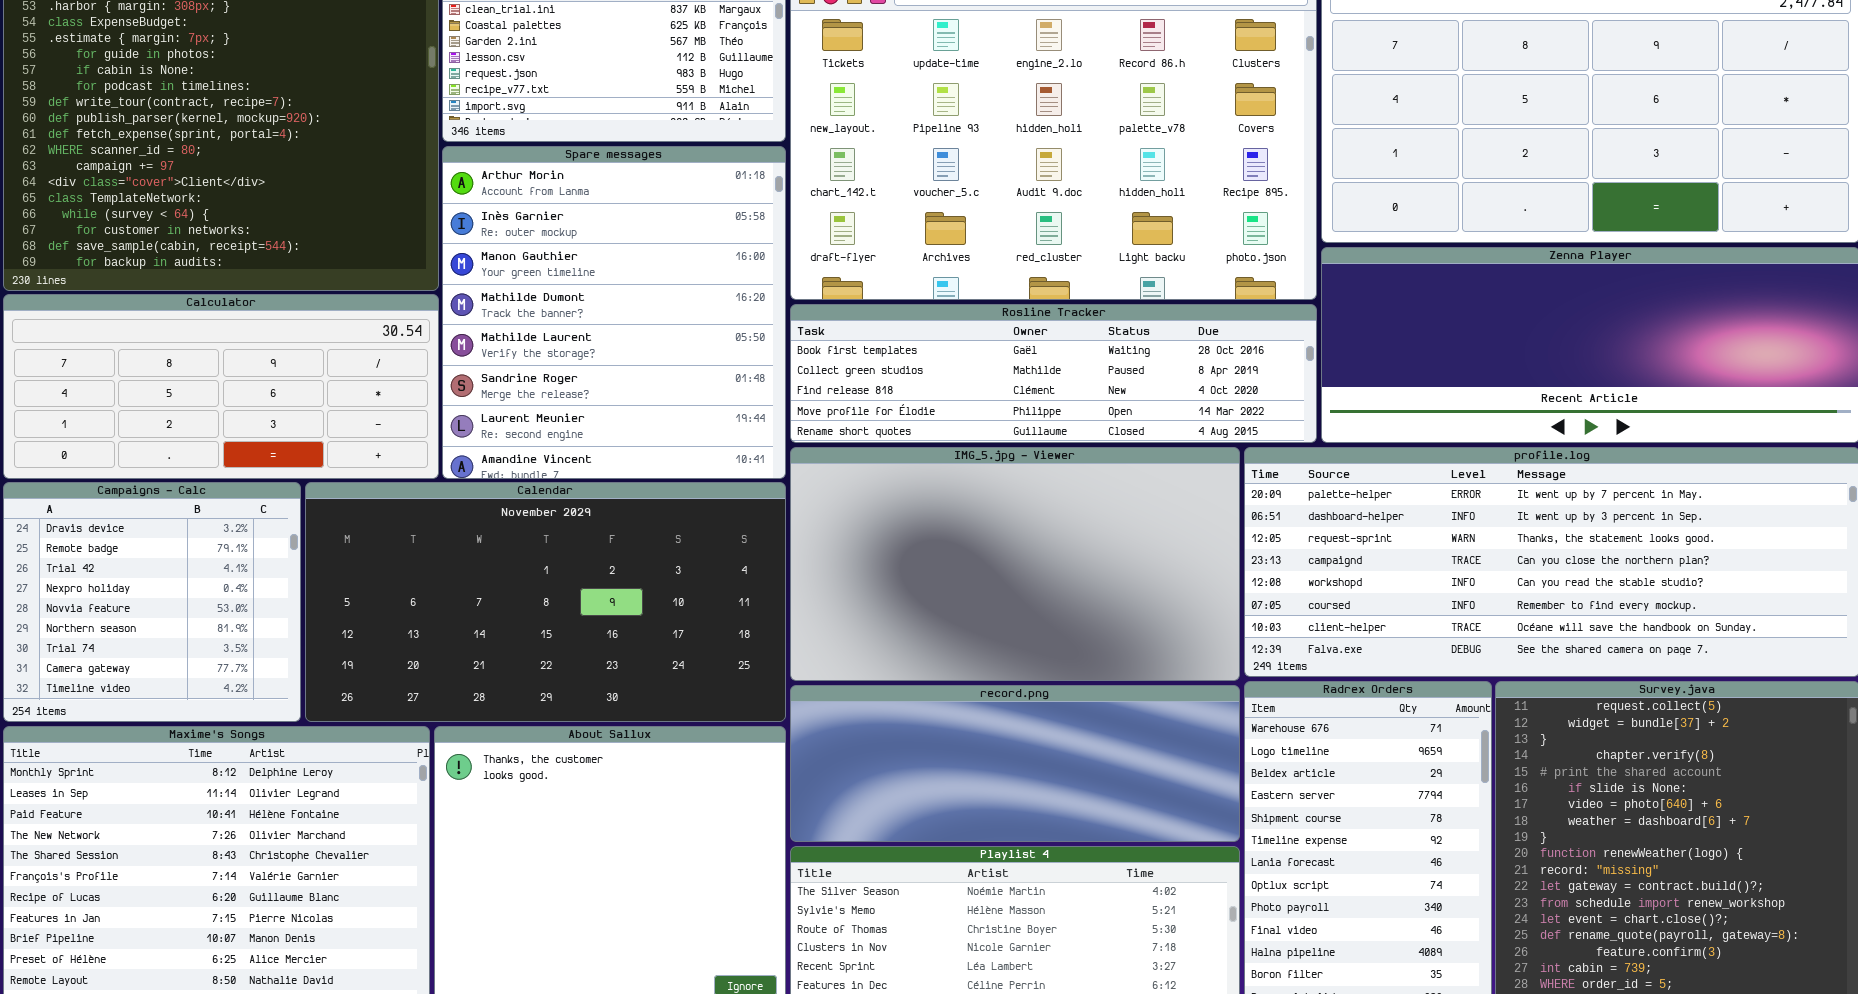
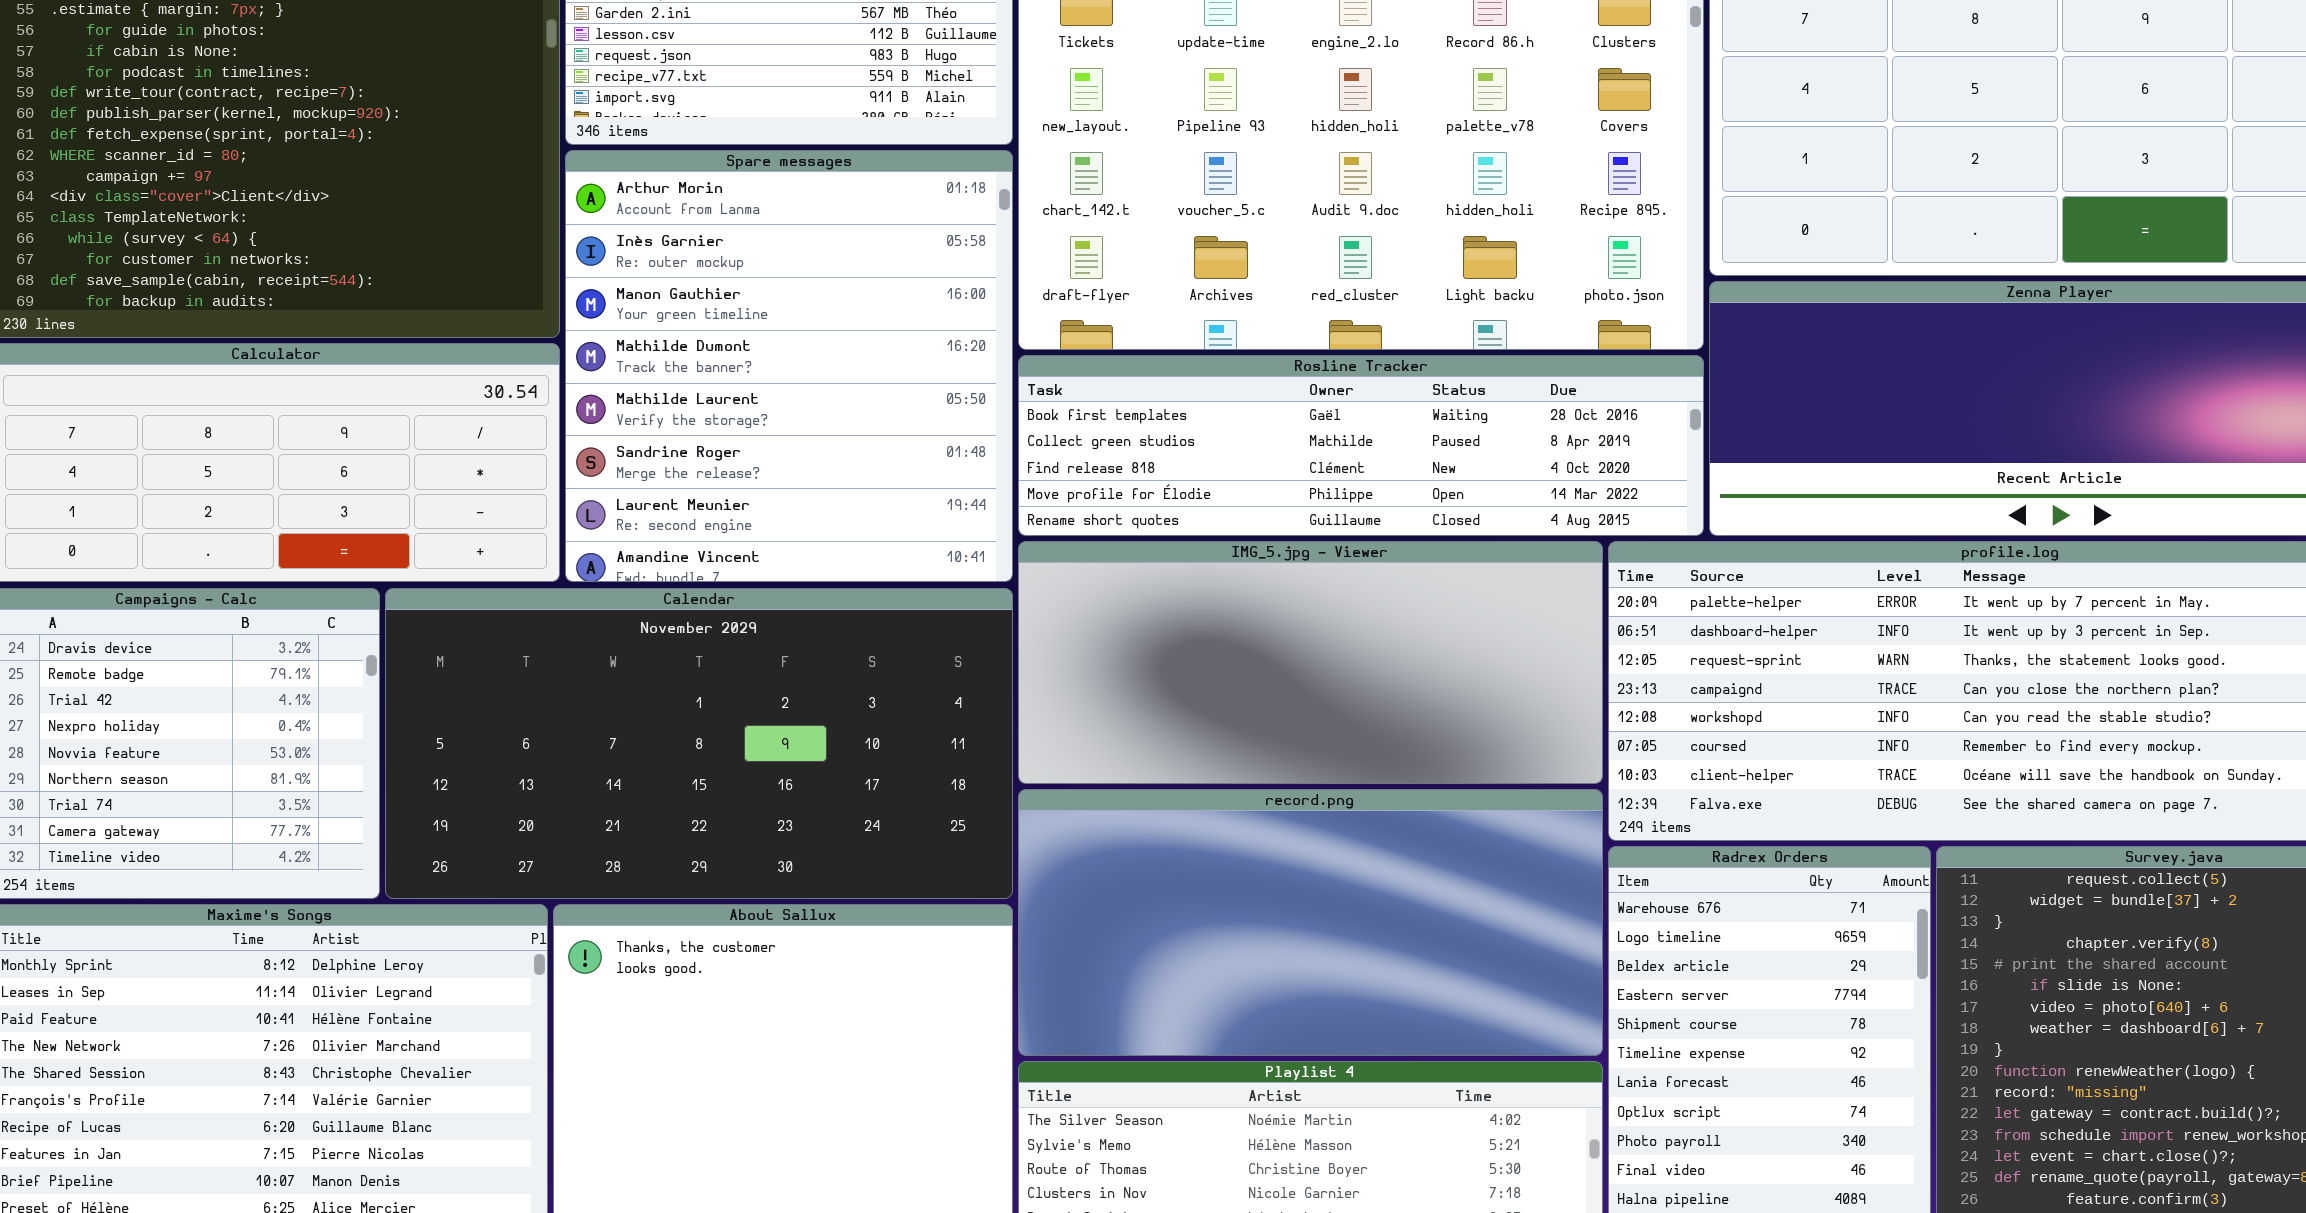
IMG_5.jpg - Viewer: [790,447,1240,681] -> [1018,541,1603,784], resized
record.png: [790,685,1240,842] -> [1018,789,1603,1056], resized

